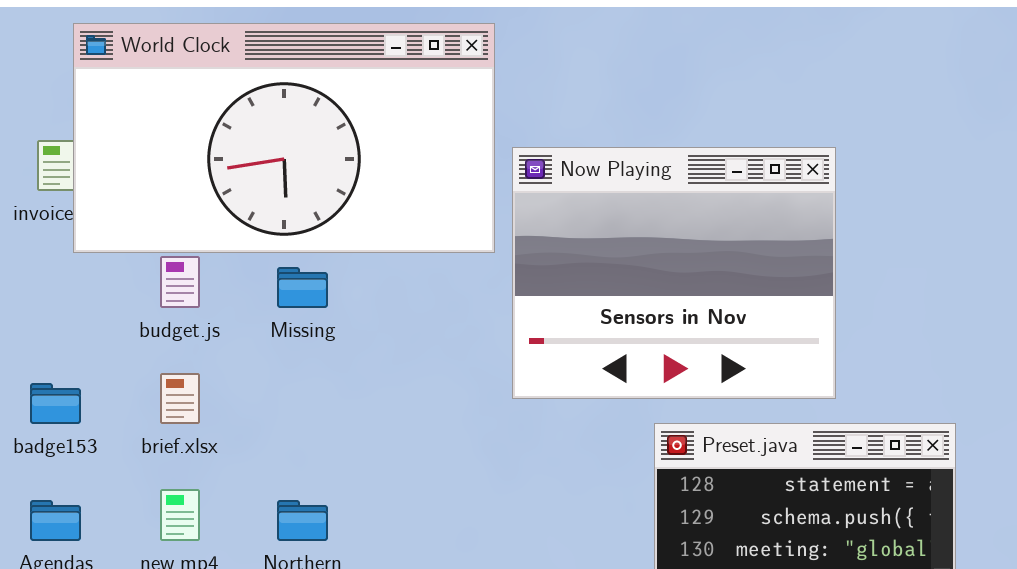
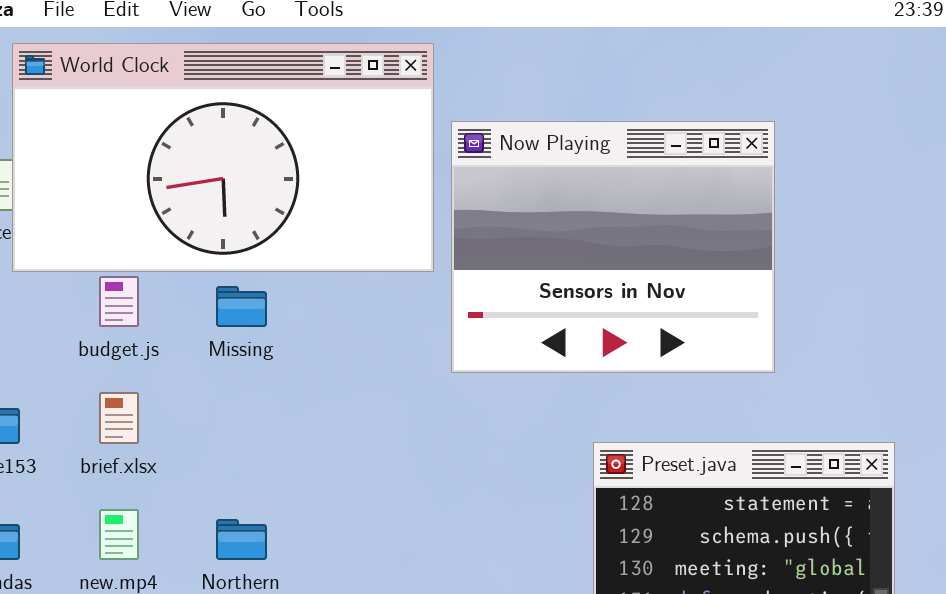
Now Playing: [512,147,836,399] -> [451,121,775,373], moved

